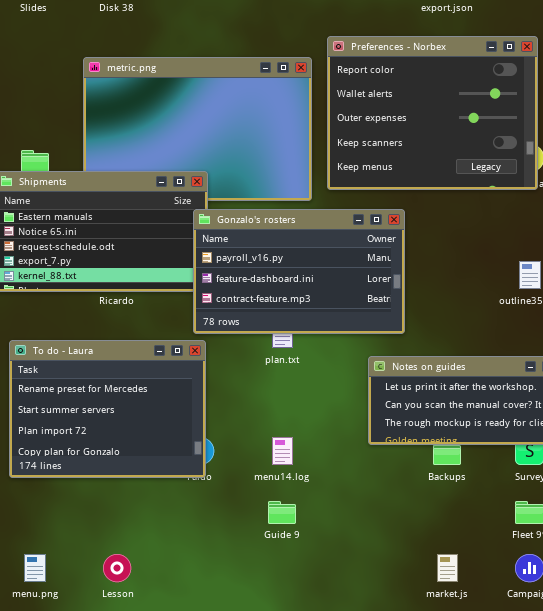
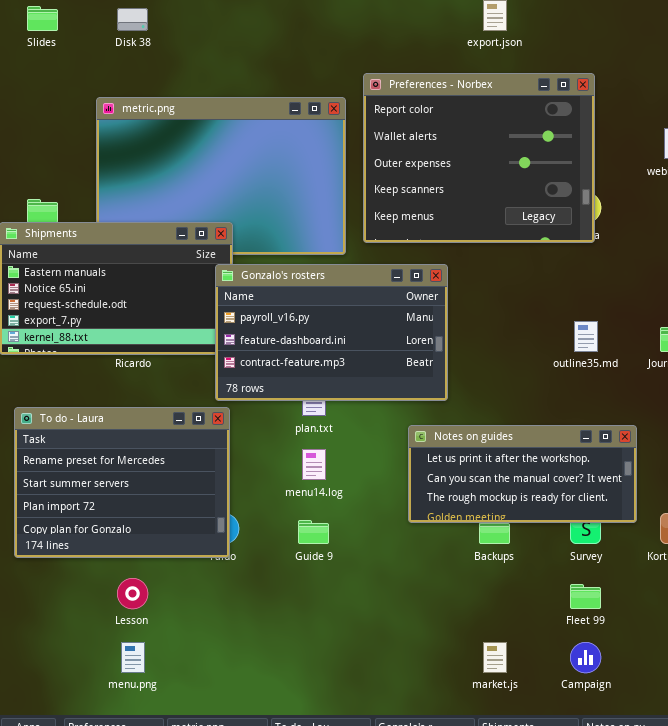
menu14.log: [272,437,293,465] -> [302,449,326,480], moved
Guide 9: [268,501,296,524] -> [298,520,329,544], moved
menu.png: [24,554,46,582] -> [121,642,145,673], moved
Lesson: [103,554,131,582] -> [117,578,148,609], moved

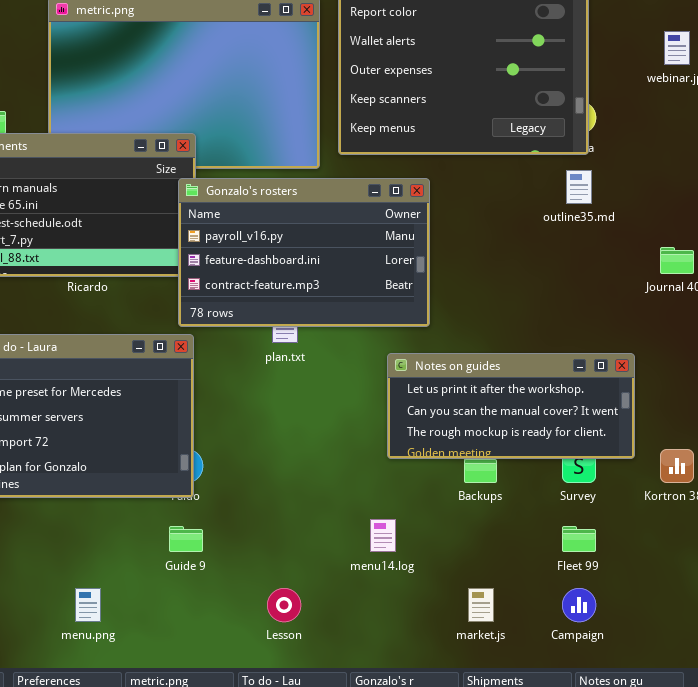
outline35.md: [574,321,598,352] -> [566,170,592,204], moved
menu14.log: [302,449,326,480] -> [370,519,396,552], moved
Guide 9: [298,520,329,544] -> [169,526,203,552], moved
Lesson: [117,578,148,609] -> [267,588,301,622], moved

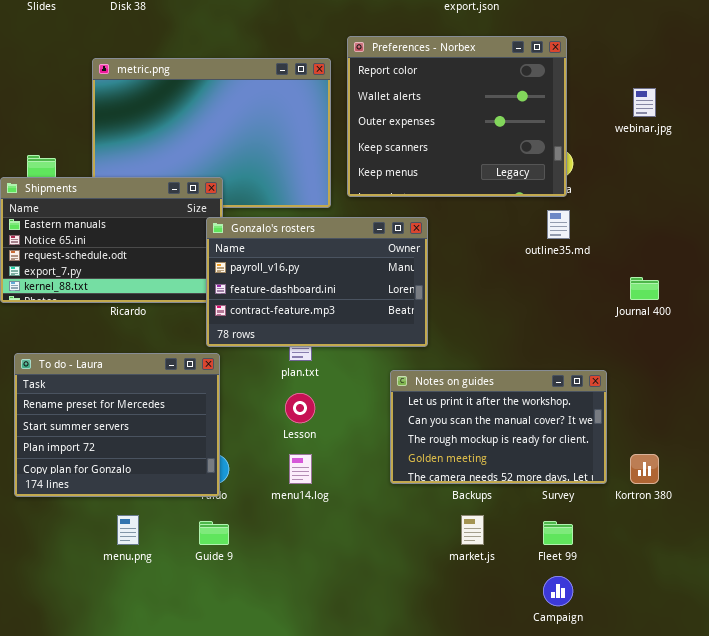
Notes on guides: [387,353,635,459] -> [390,370,607,484], resized
menu14.log: [370,519,396,552] -> [289,454,312,484], moved
menu.png: [75,588,101,622] -> [117,515,139,545], moved
Lesson: [267,588,301,622] -> [285,393,315,423], moved
market.js: [468,588,494,622] -> [461,515,484,545], moved

